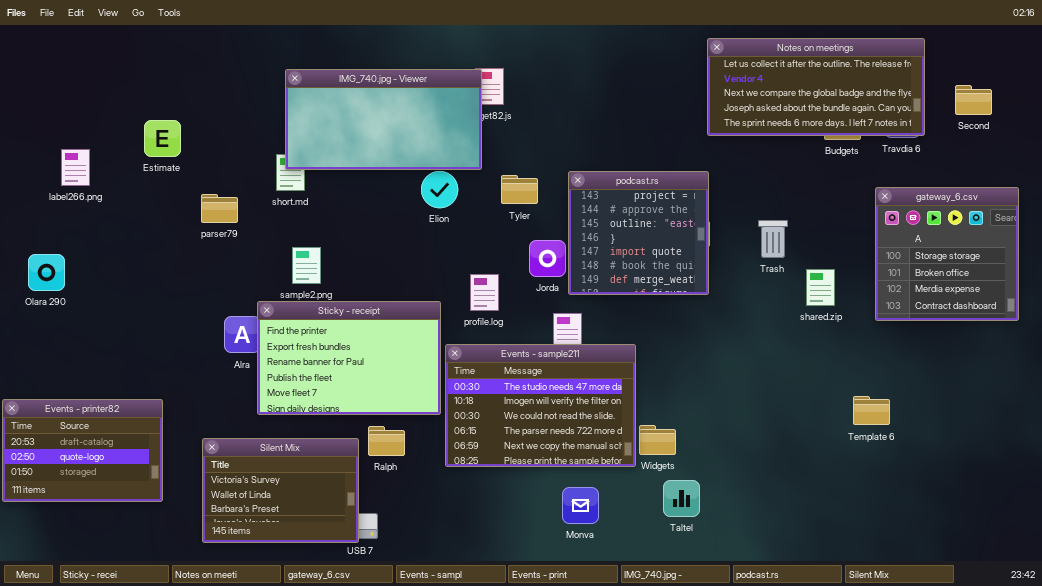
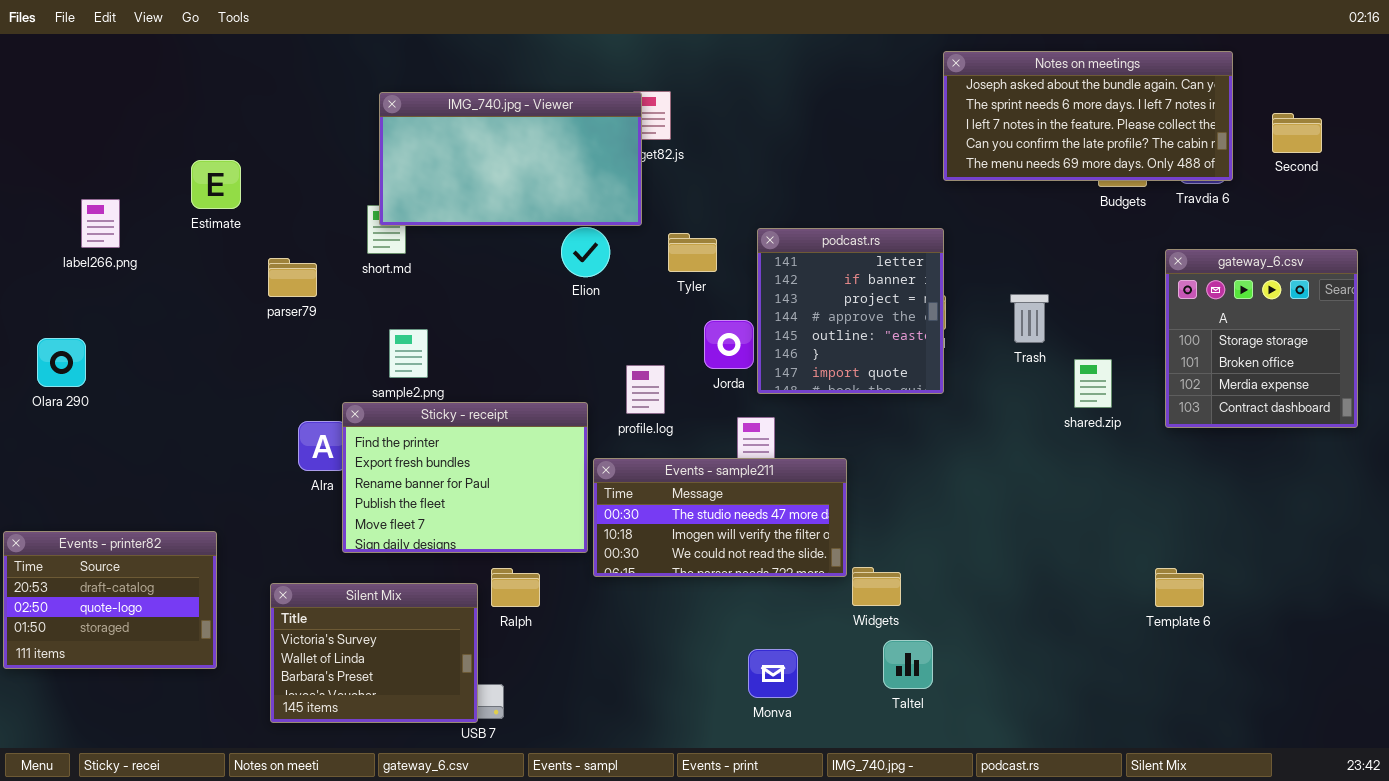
Notes on meetings: [707,38,925,136] -> [943,51,1233,181], scrolled down 3 rows
podcast.rs: [568,171,709,295] -> [757,228,944,394], scrolled up 2 rows
Events - sample211: [445,344,636,467] -> [593,458,847,577], resized
Template 6: [853,396,890,425] -> [1155,568,1204,607], moved

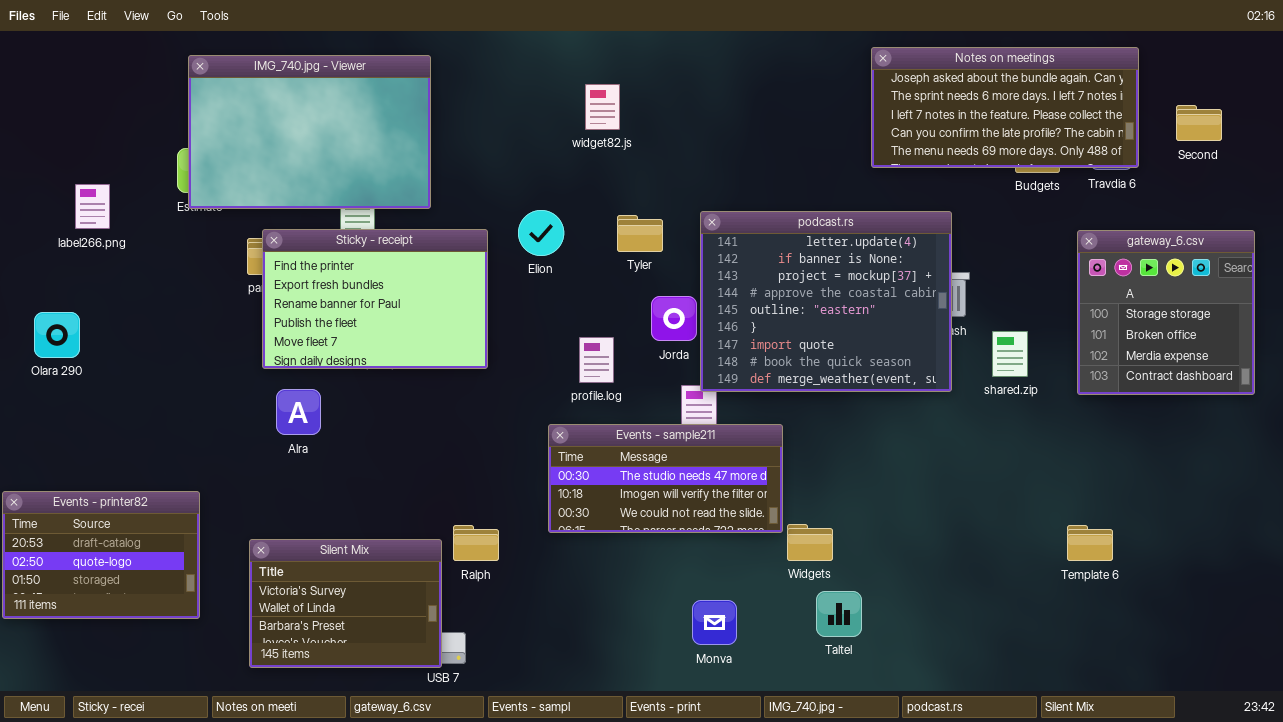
IMG_740.jpg - Viewer: [379,92,642,226] -> [188,55,431,209], moved, resized
podcast.rs: [757,228,944,394] -> [700,211,952,392], resized
Sticky - receipt: [342,402,588,553] -> [262,229,488,369], moved

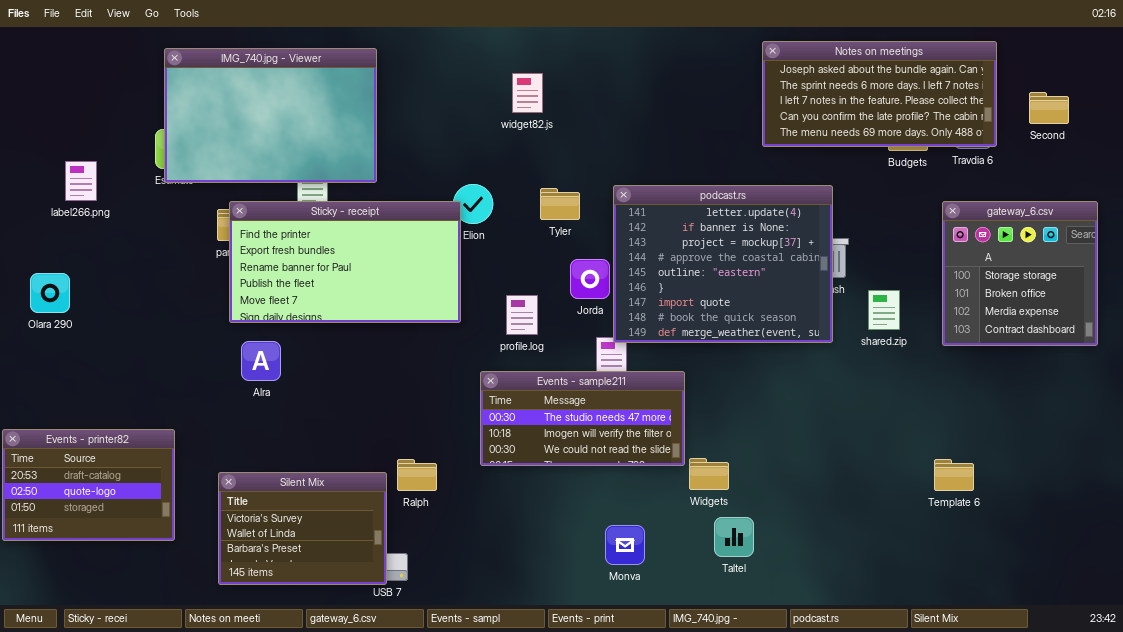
Sticky - receipt: [262,229,488,369] -> [229,201,461,323], resized

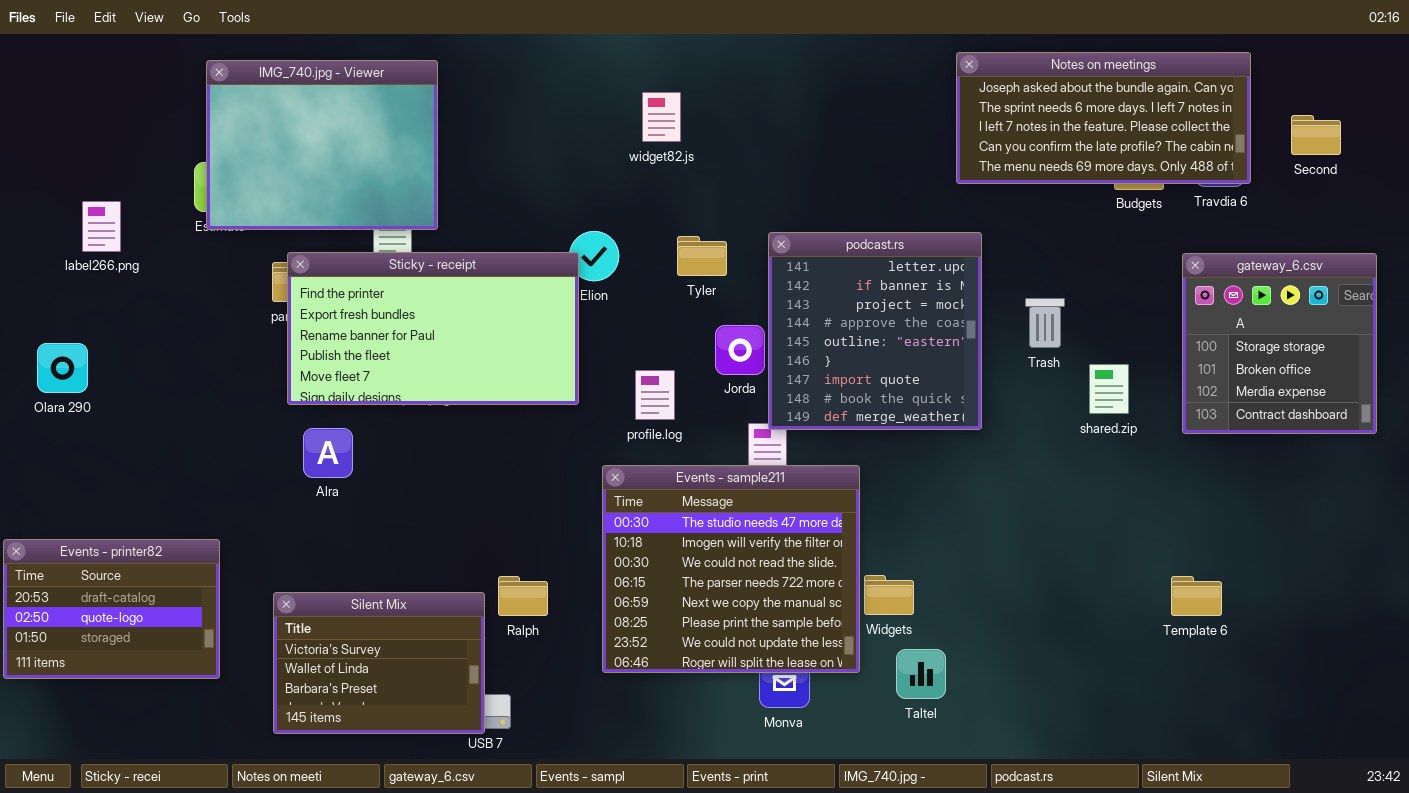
IMG_740.jpg - Viewer: [164,48,377,183] -> [206,60,438,230], resized
podcast.rs: [613,185,833,343] -> [768,232,982,430], resized
Events - sample211: [480,371,685,466] -> [602,465,860,673], resized

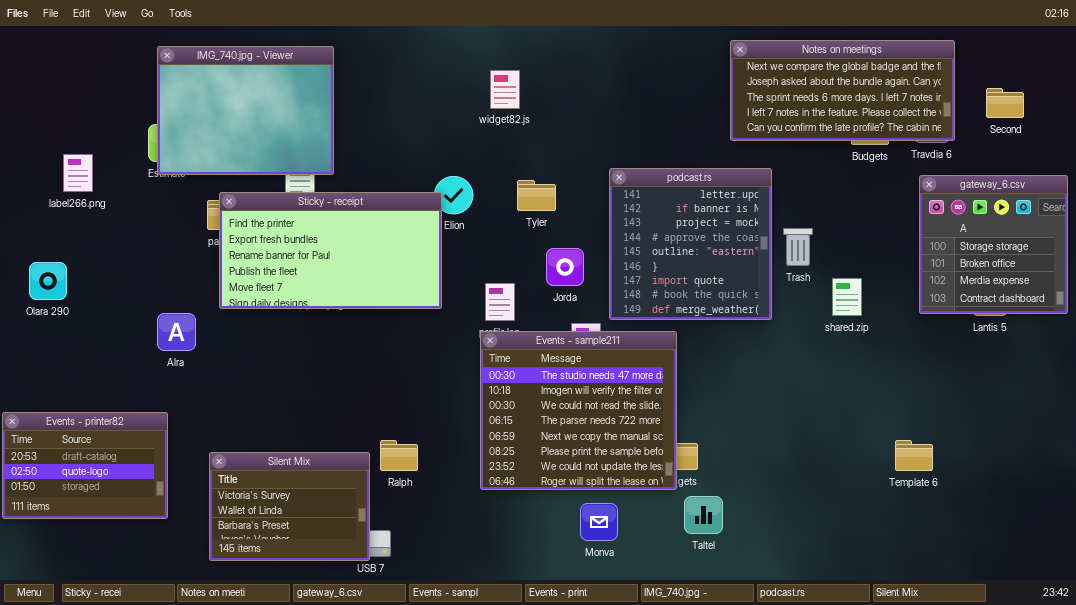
Notes on meetings: [956,52,1251,184] -> [730,40,955,141], scrolled up 1 row
podcast.rs: [768,232,982,430] -> [609,168,772,320], moved
gateway_6.csv: [1182,253,1377,434] -> [919,175,1068,314], moved
Alra: [303,428,353,478] -> [157,313,196,351], moved
Events - sample211: [602,465,860,673] -> [480,331,677,490], moved

